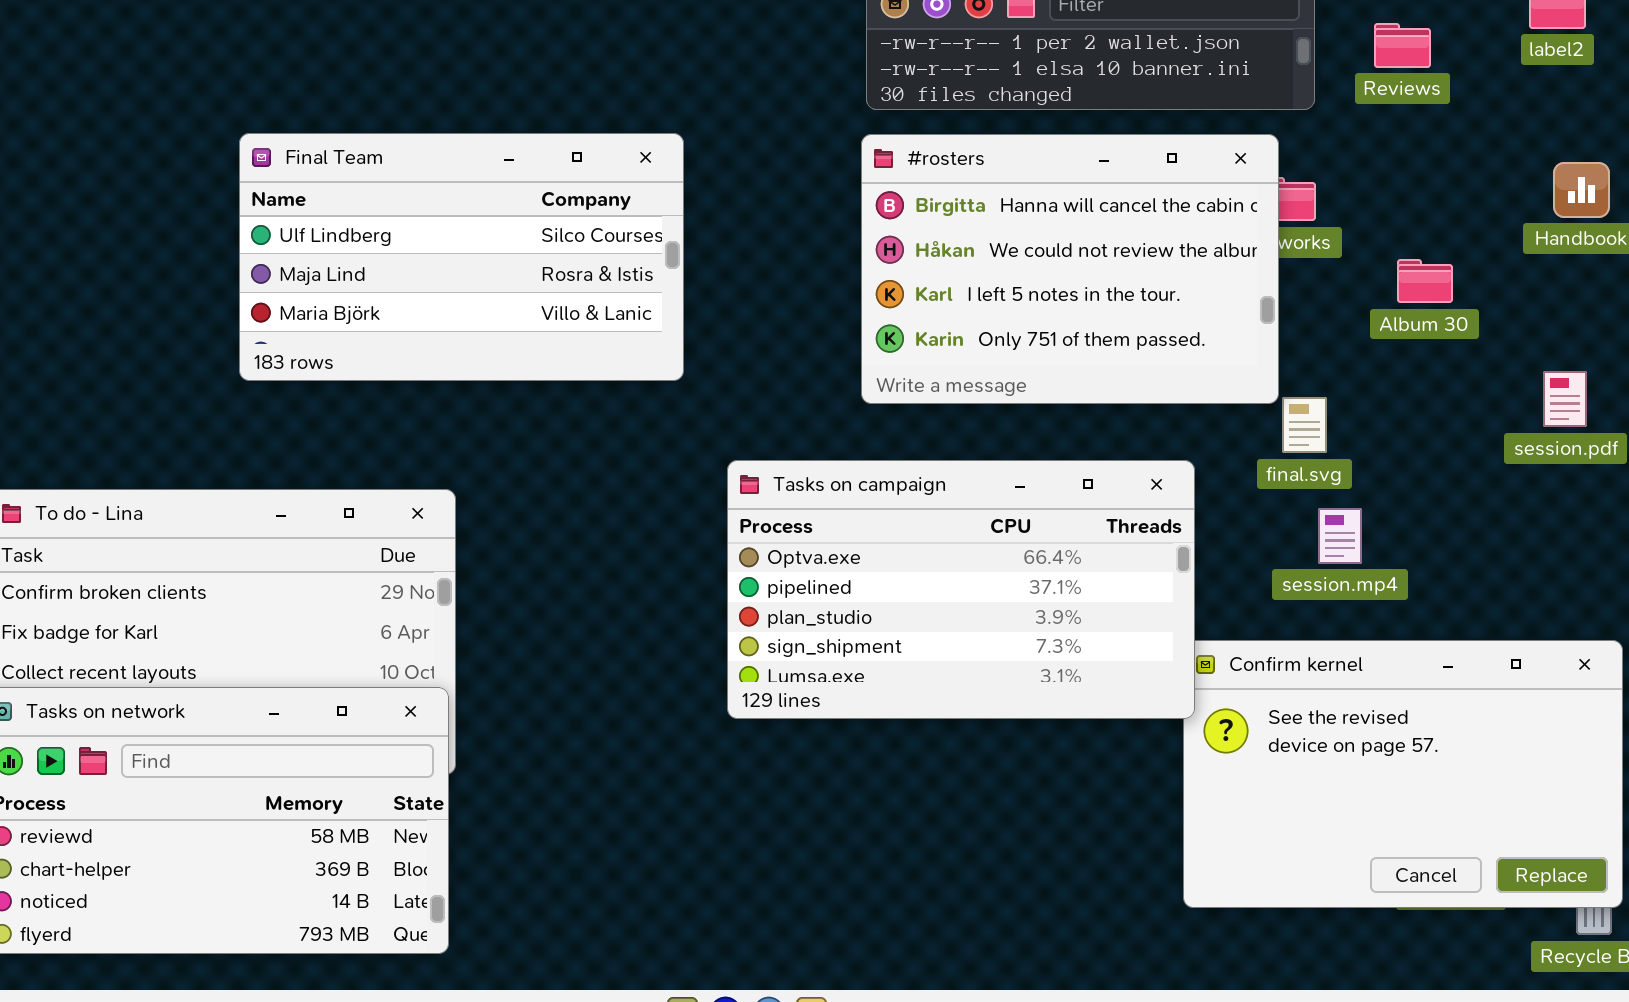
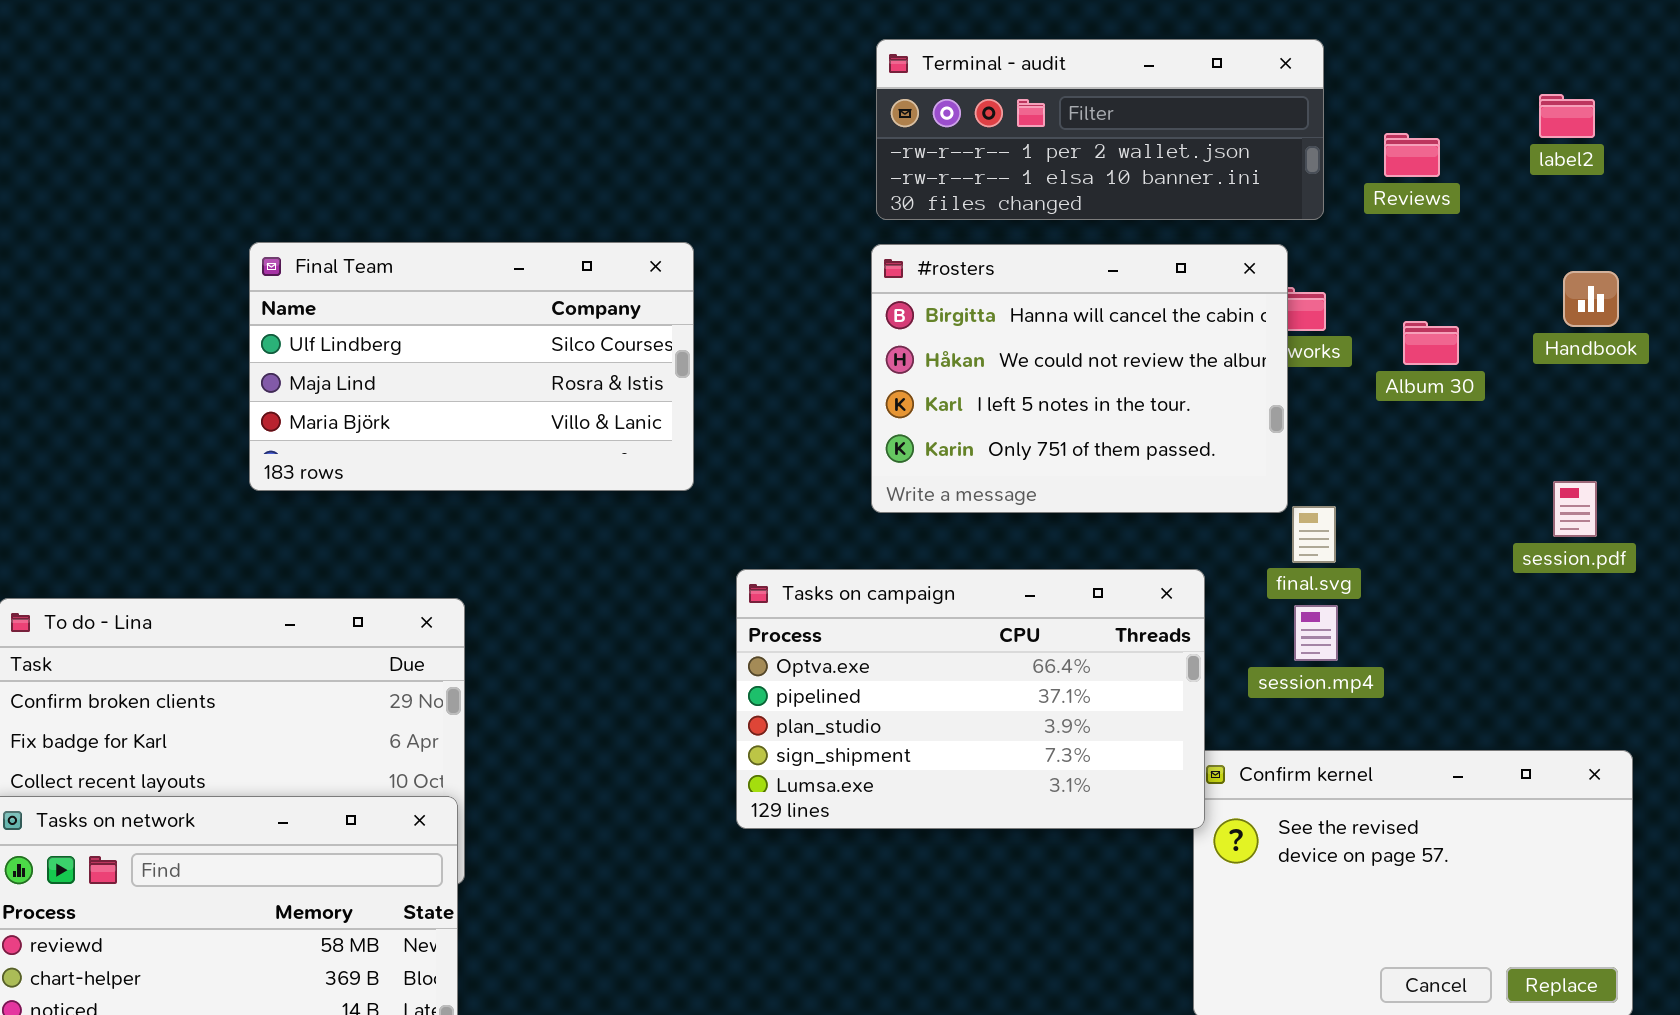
Album 30: [1397,259,1453,303] -> [1403,321,1459,365], moved
session.mp4: [1318,508,1362,564] -> [1294,605,1338,661], moved

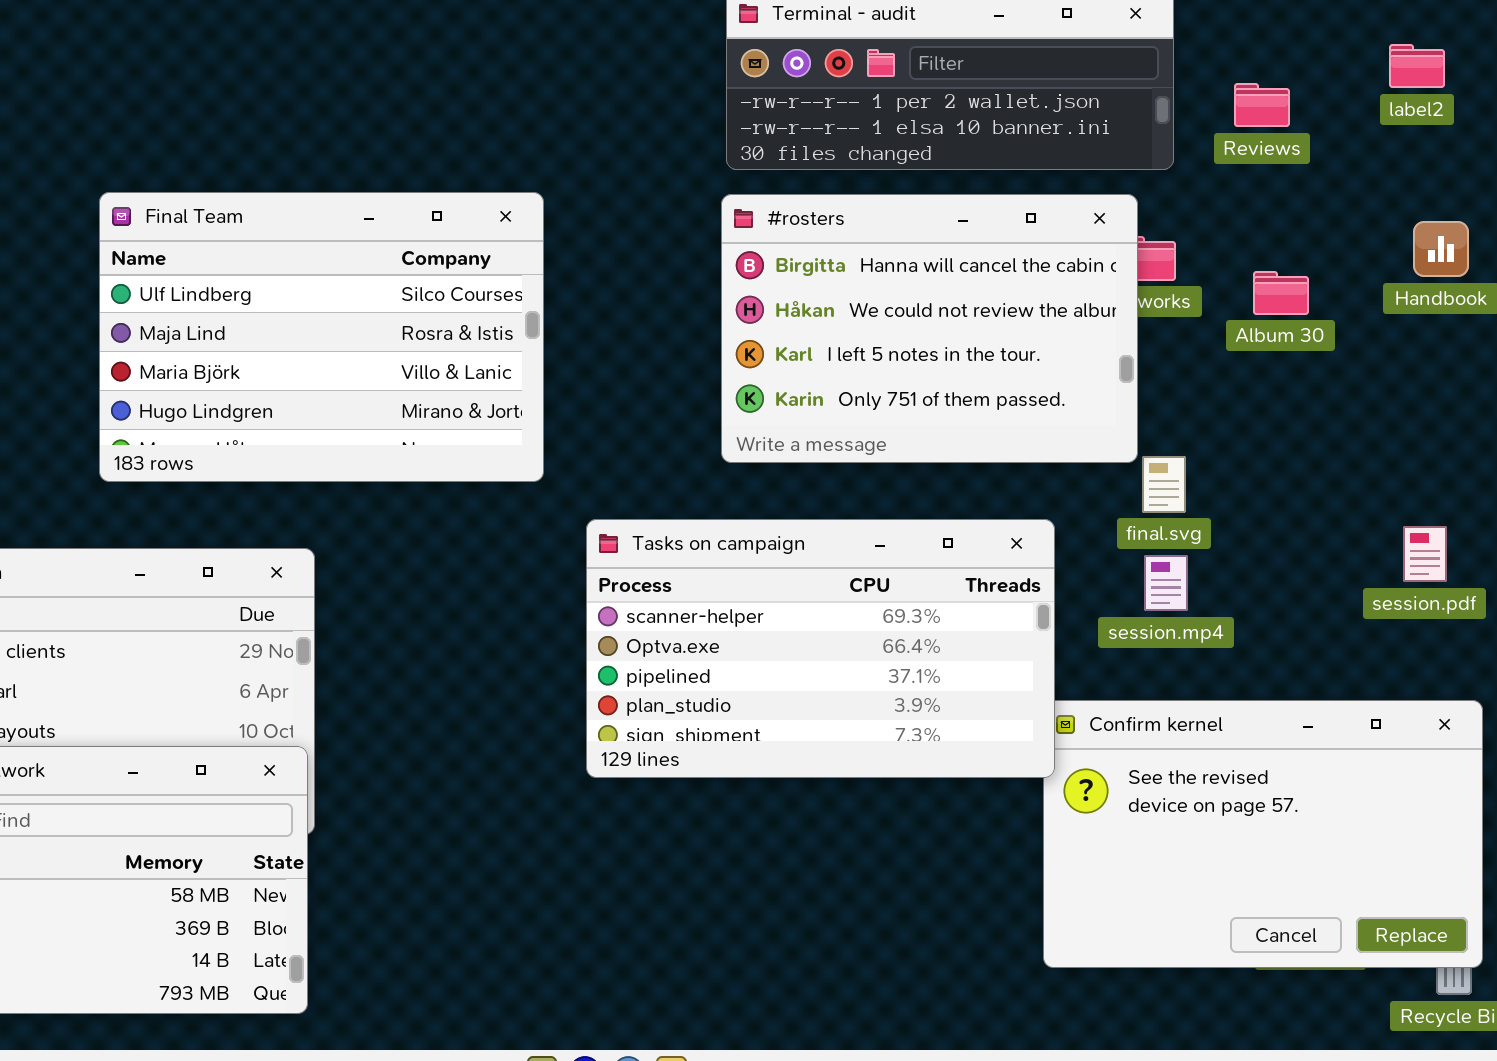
Final Team: [249,242,694,491] -> [99,192,544,482], resized
session.pdf: [1553,481,1597,537] -> [1403,526,1447,582], moved
Tasks on campaign: [736,569,1205,829] -> [586,519,1055,778], scrolled up 1 row

